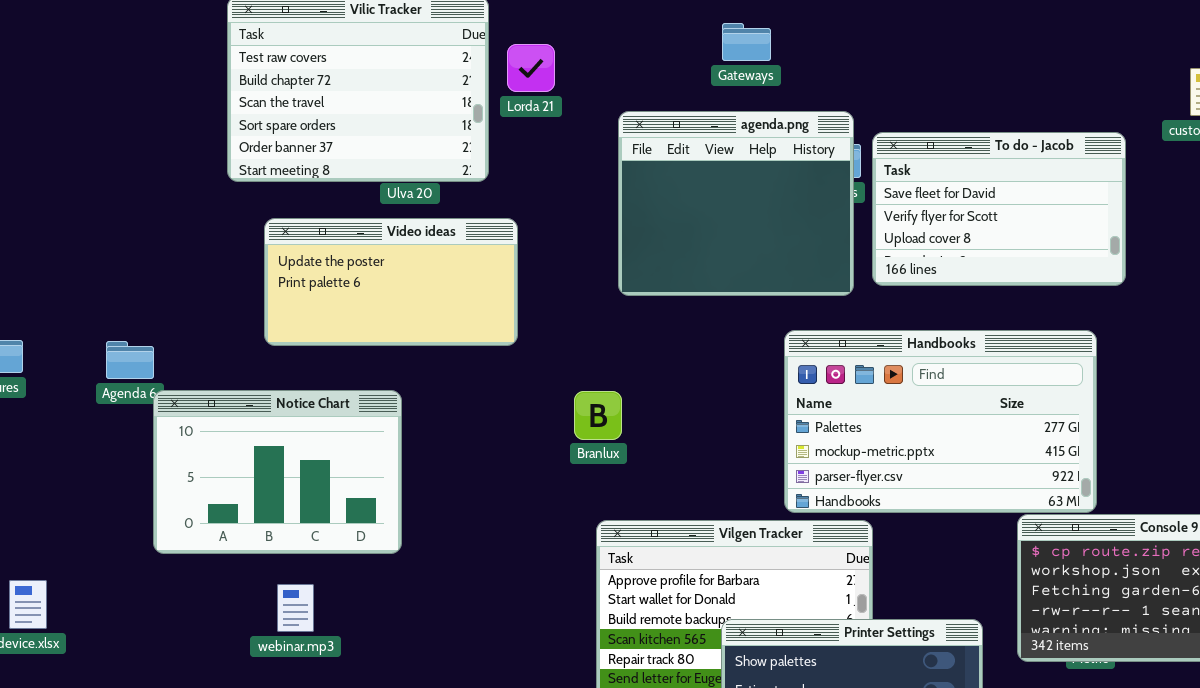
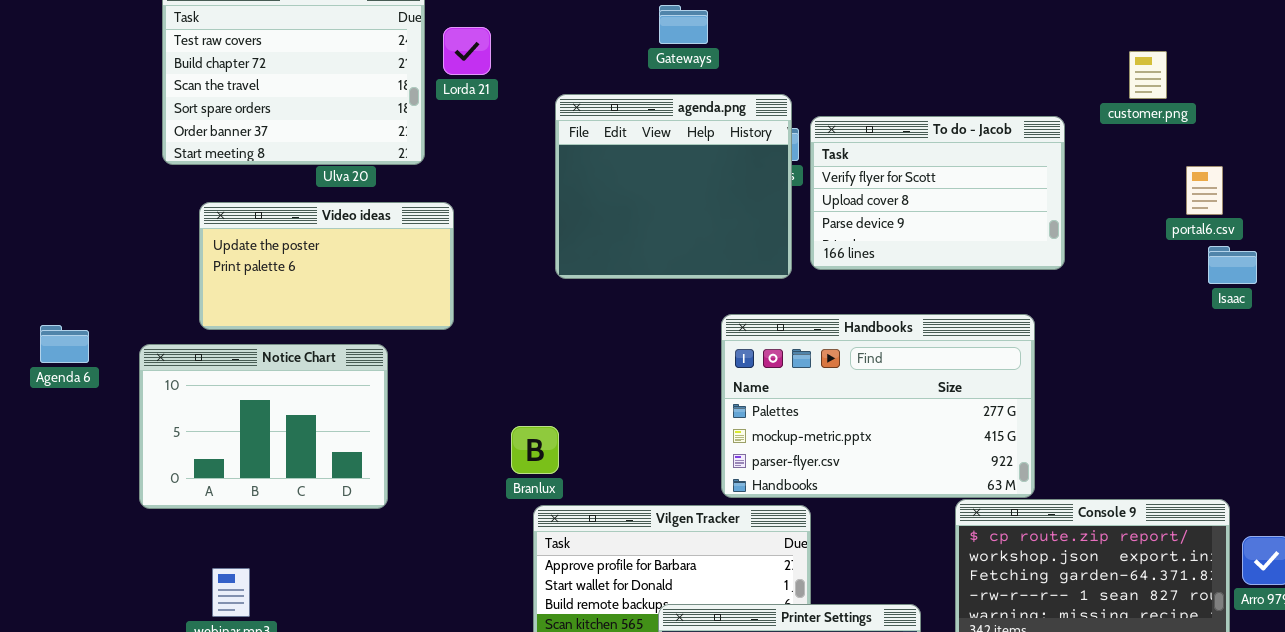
To do - Jacob: [872,132,1126,286] -> [810,116,1065,270], scrolled down 1 row
Notice Chart: [153,390,402,554] -> [139,344,388,509], moved
Branlux: [574,391,622,440] -> [511,426,559,474], moved

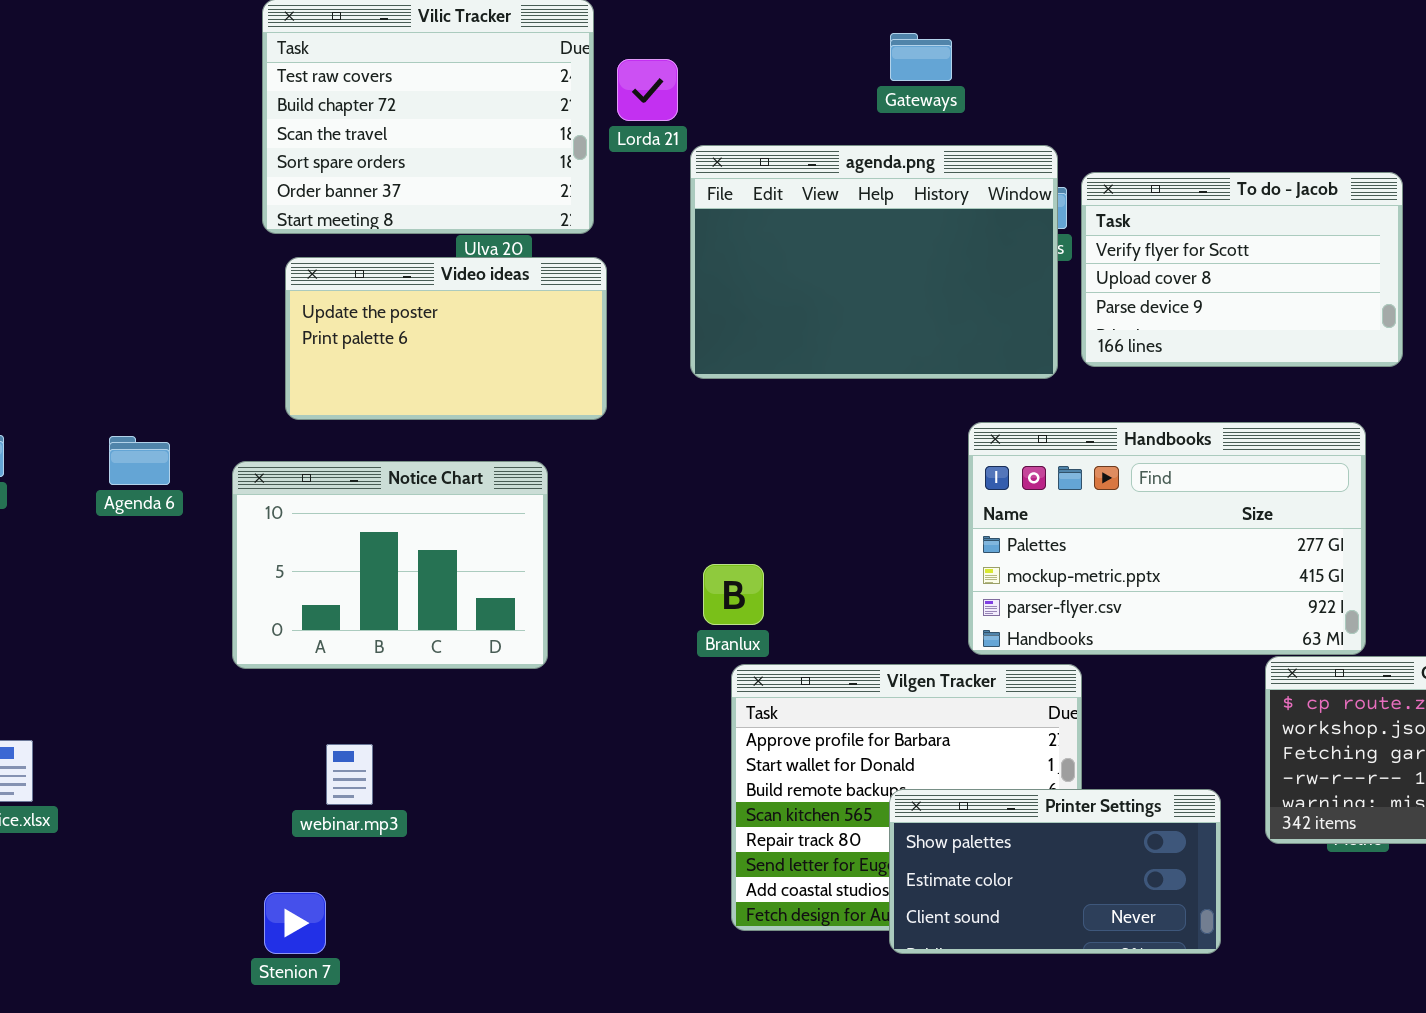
agenda.png: [555,94,792,279] -> [690,145,1058,379], resized
Video ideas: [199,202,454,330] -> [285,257,607,420], moved

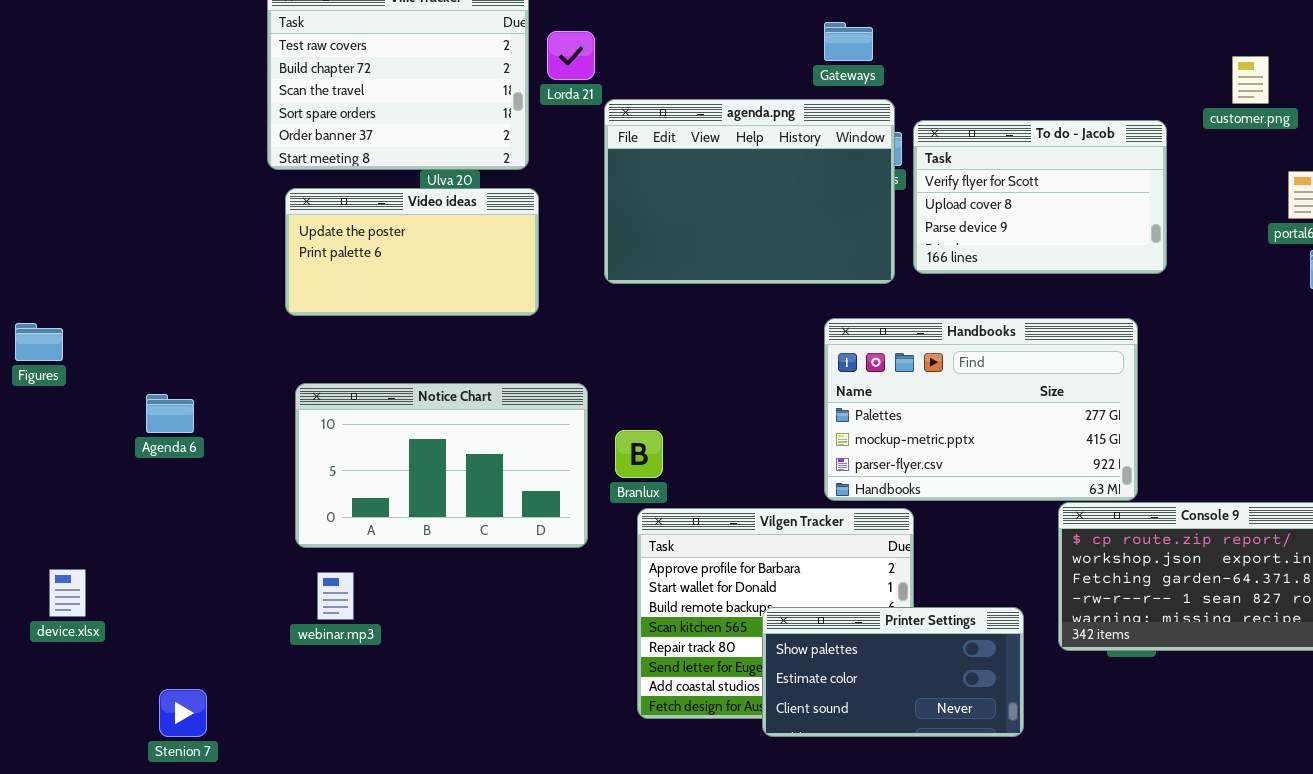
Gateways: [890,33,952,81] -> [824,22,873,61], moved
Agenda 6: [109,436,170,485] -> [146,394,194,433], moved
Notice Chart: [232,461,548,669] -> [295,383,588,548], moved, resized
Stenion 7: [264,892,326,954] -> [159,689,207,737], moved

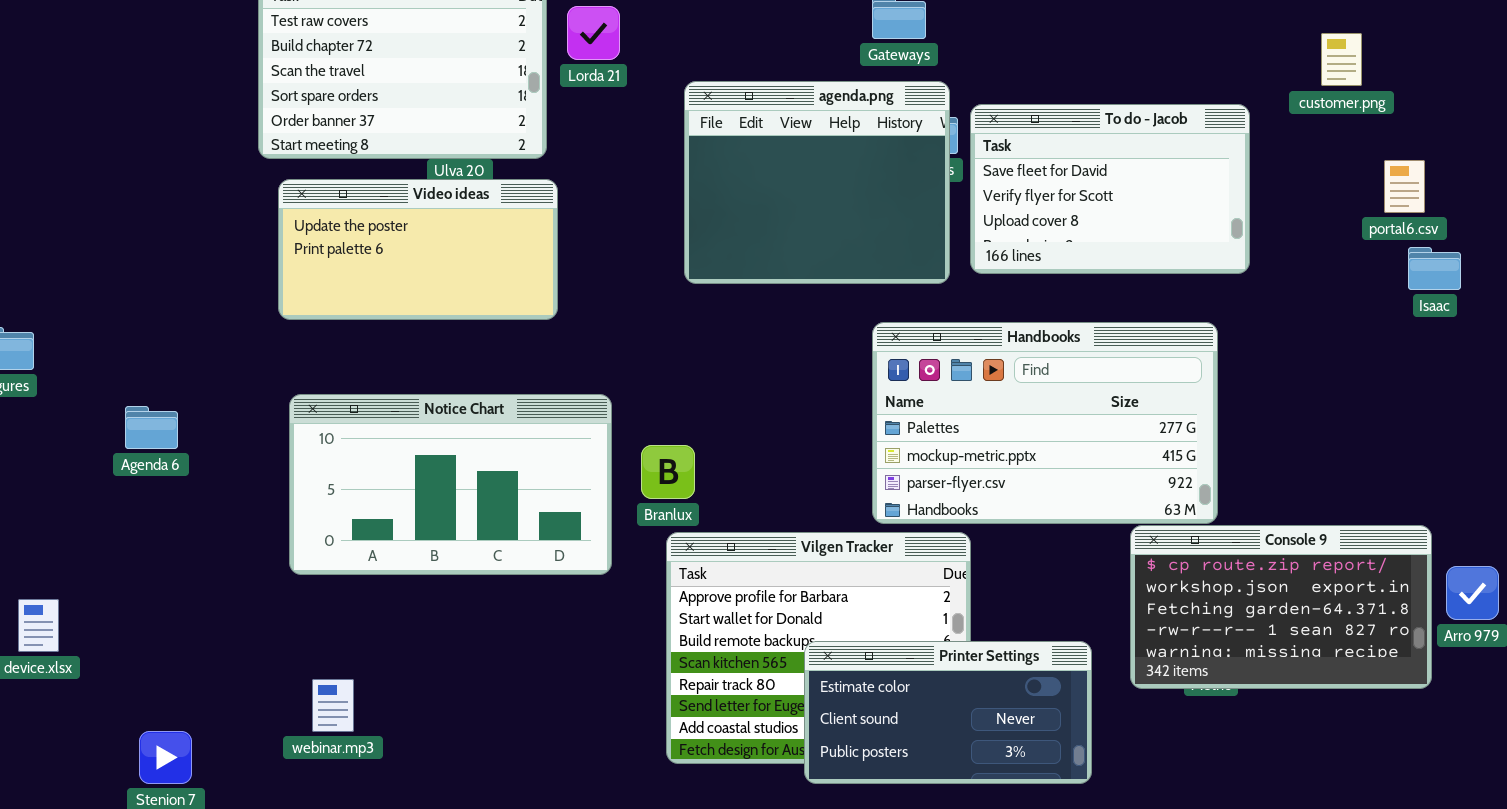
agenda.png: [604,99,895,284] -> [684,81,950,284], resized
To do - Jacob: [913,120,1167,274] -> [970,104,1250,274], scrolled up 1 row
webinar.mp3: [317,572,354,620] -> [312,679,354,732], moved
Printer Settings: [762,607,1024,737] -> [804,641,1092,784], scrolled down 1 row

